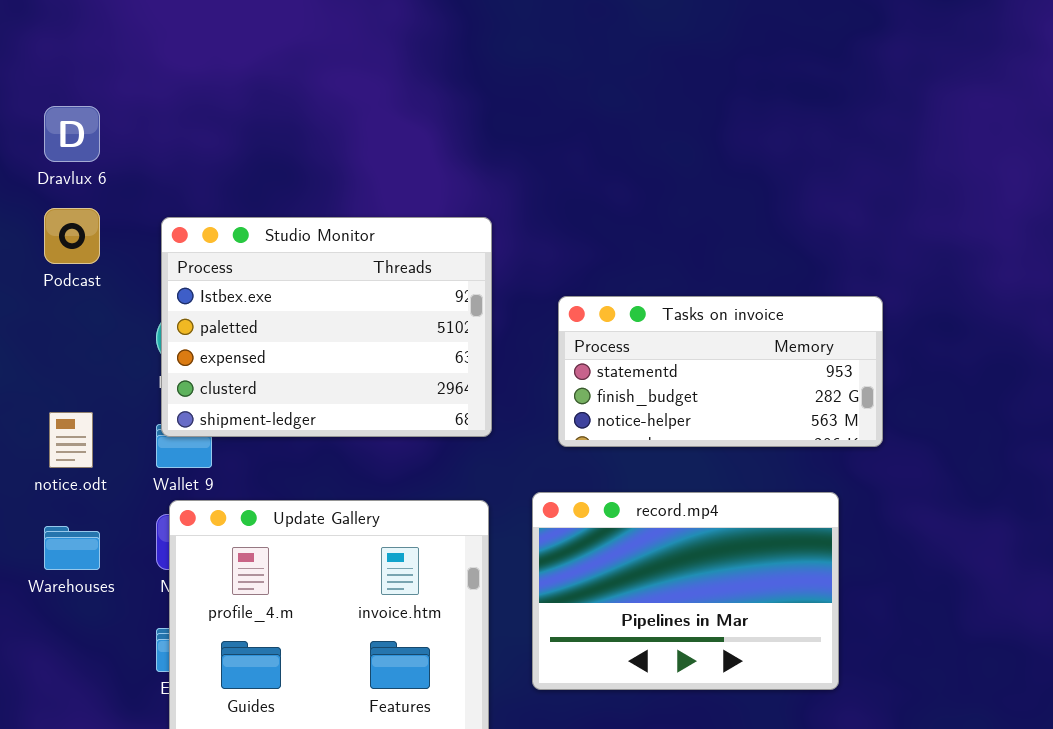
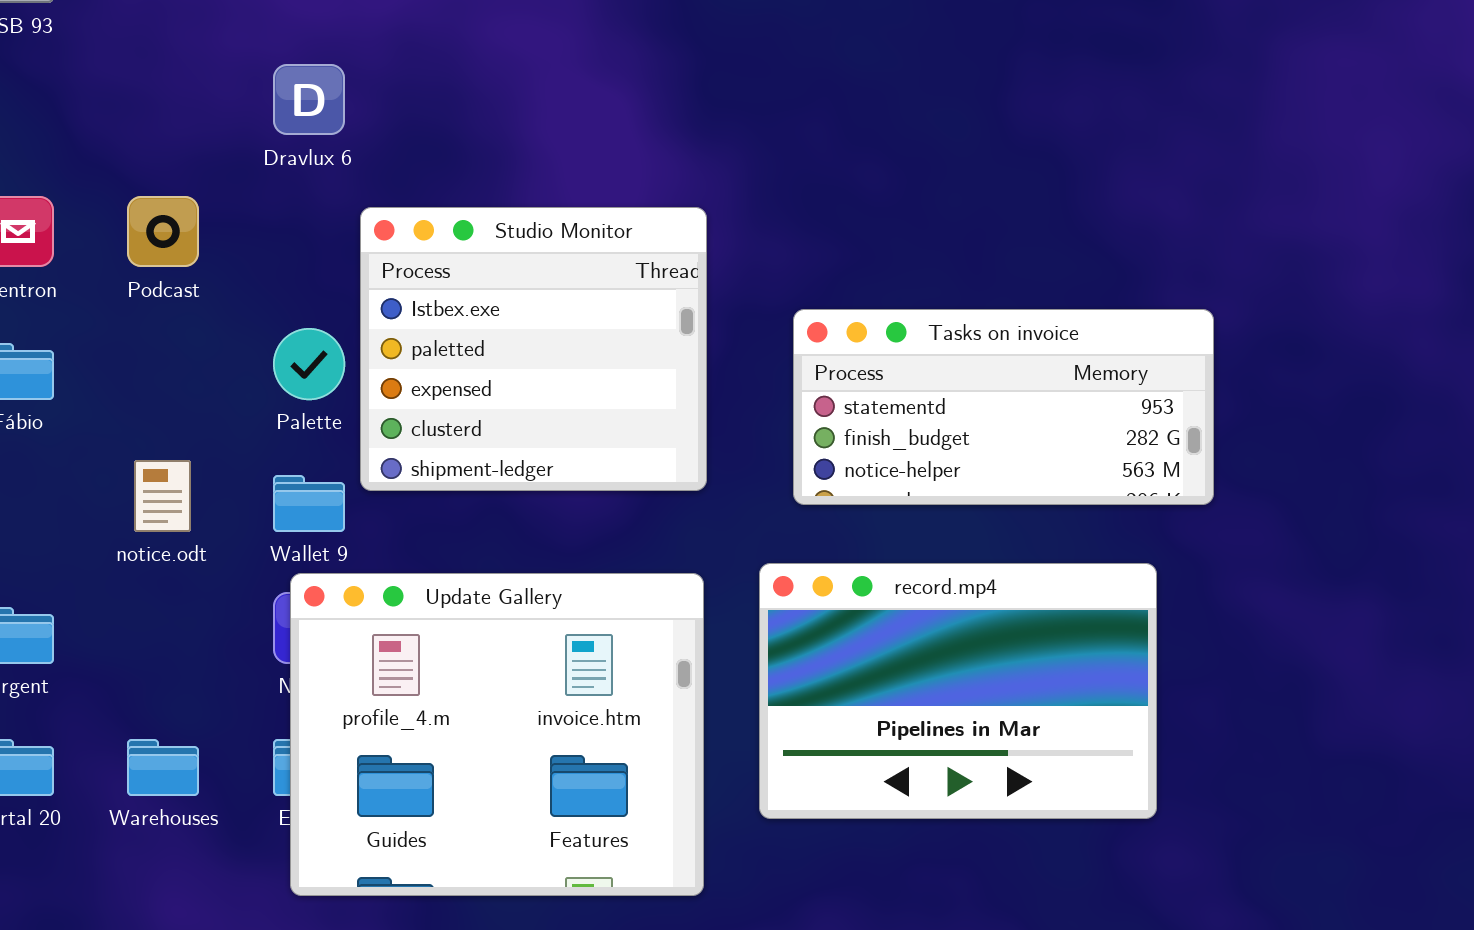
Dravlux 6: [44,106,100,162] -> [273,64,345,135], moved
Studio Monitor: [161,217,492,437] -> [360,207,707,491], resized
Warehouses: [44,526,100,570] -> [127,739,199,796], moved

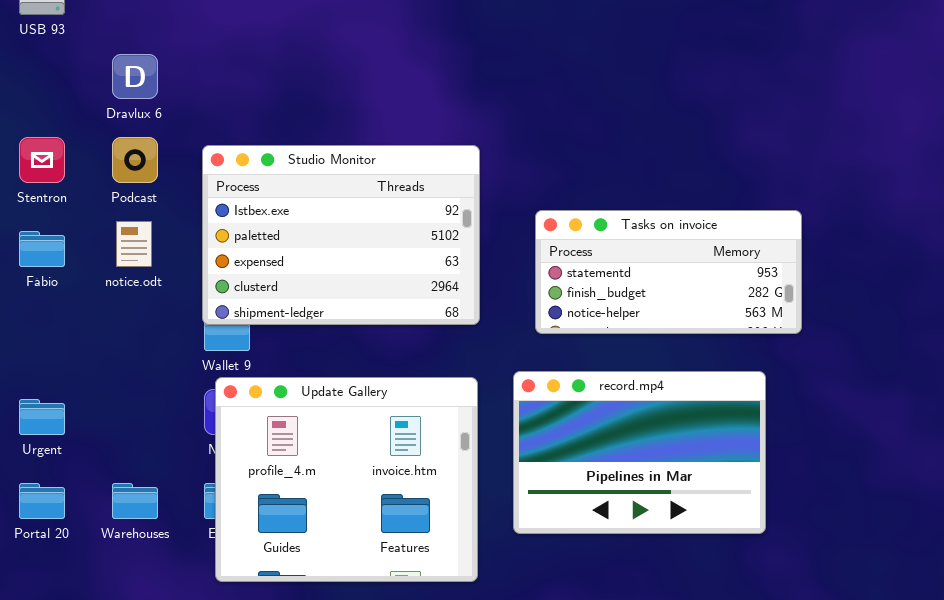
Dravlux 6: [273,64,345,135] -> [112,54,158,99], moved
Studio Monitor: [360,207,707,491] -> [202,145,480,325], resized
notice.odt: [134,460,191,532] -> [116,221,152,267], moved

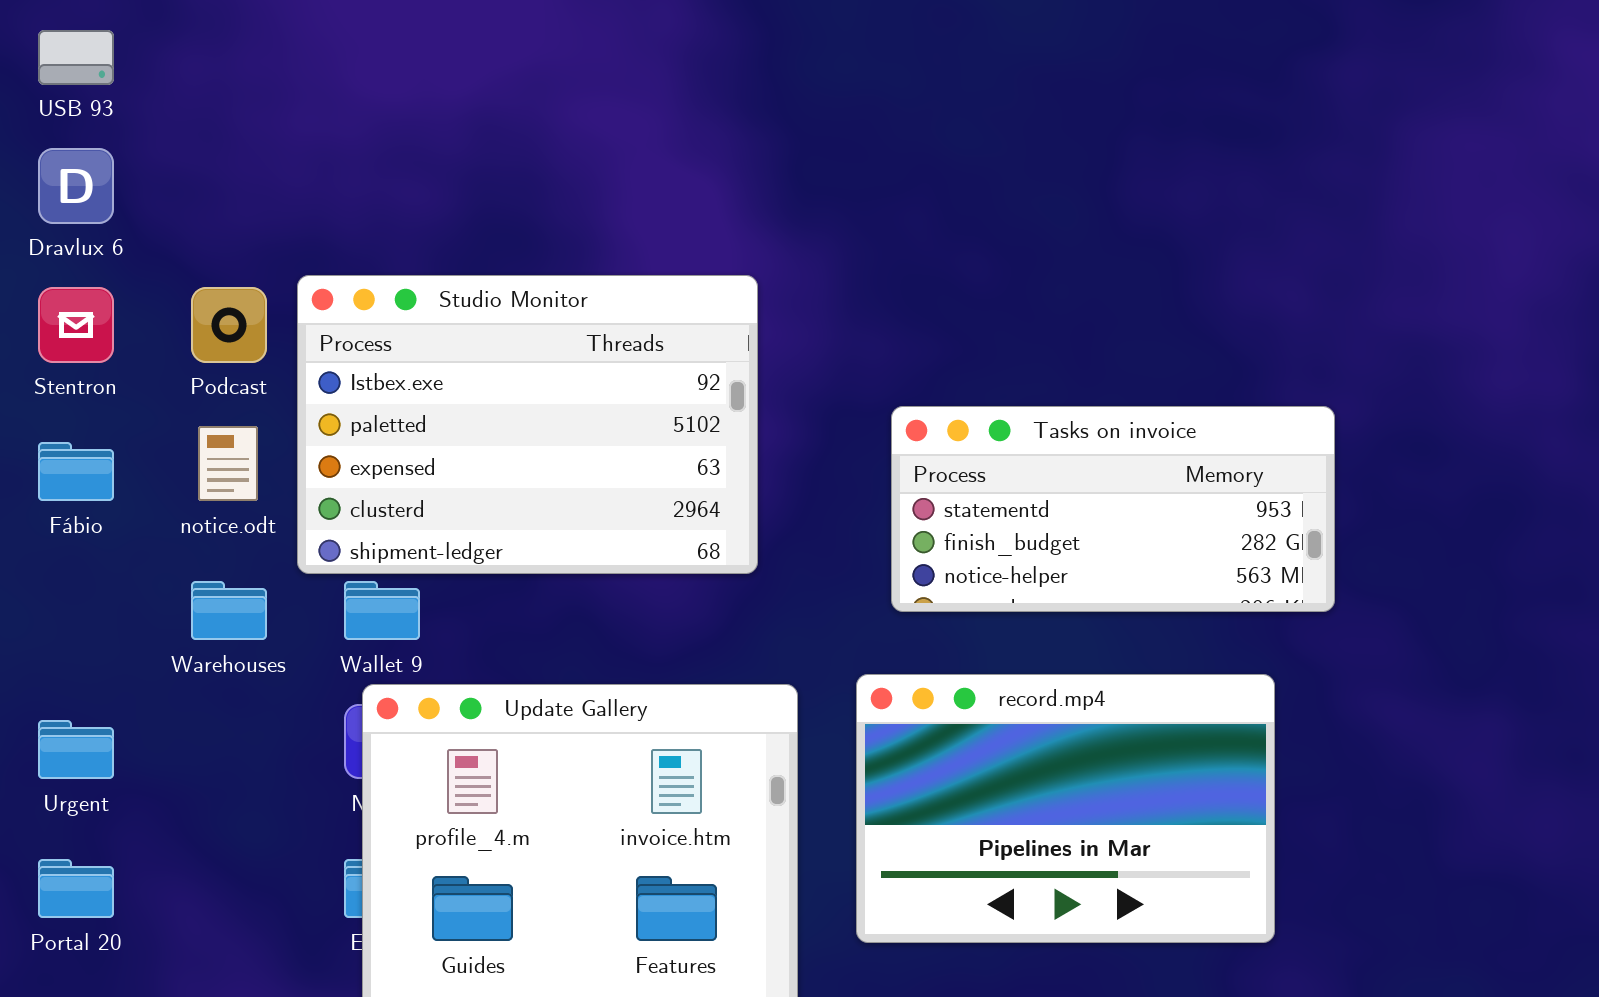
Dravlux 6: [112,54,158,99] -> [38,148,114,224], moved
Studio Monitor: [202,145,480,325] -> [297,275,758,574], moved
Warehouses: [112,483,158,519] -> [191,581,267,640], moved

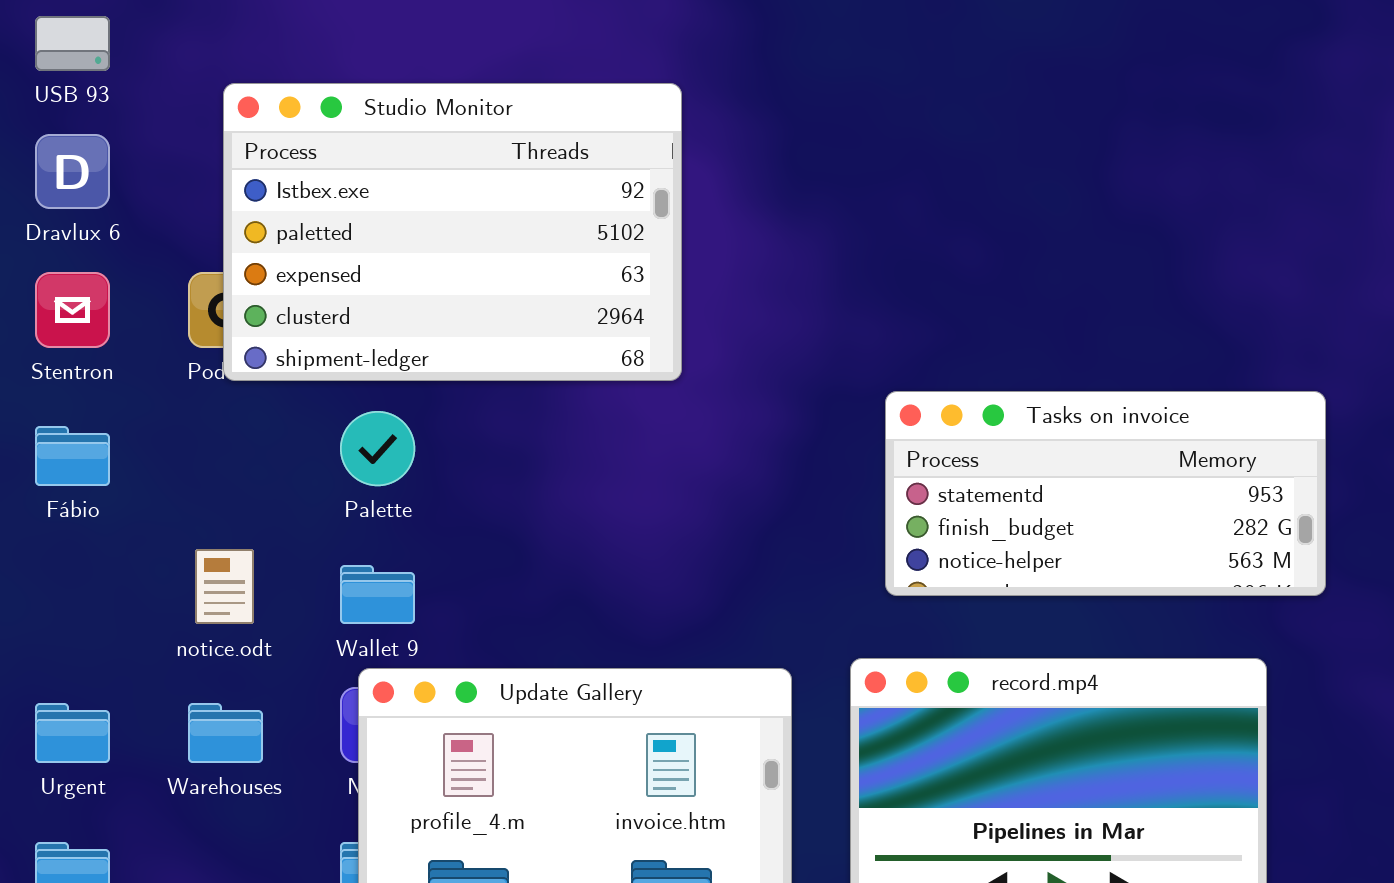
Studio Monitor: [297,275,758,574] -> [223,83,682,381], moved
notice.odt: [198,426,258,501] -> [195,549,254,624], moved
Warehouses: [191,581,267,640] -> [188,703,263,763], moved

